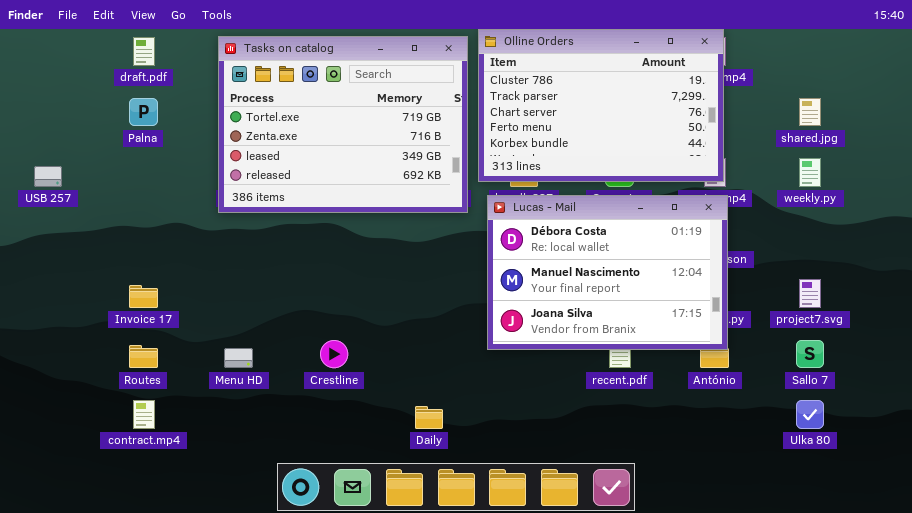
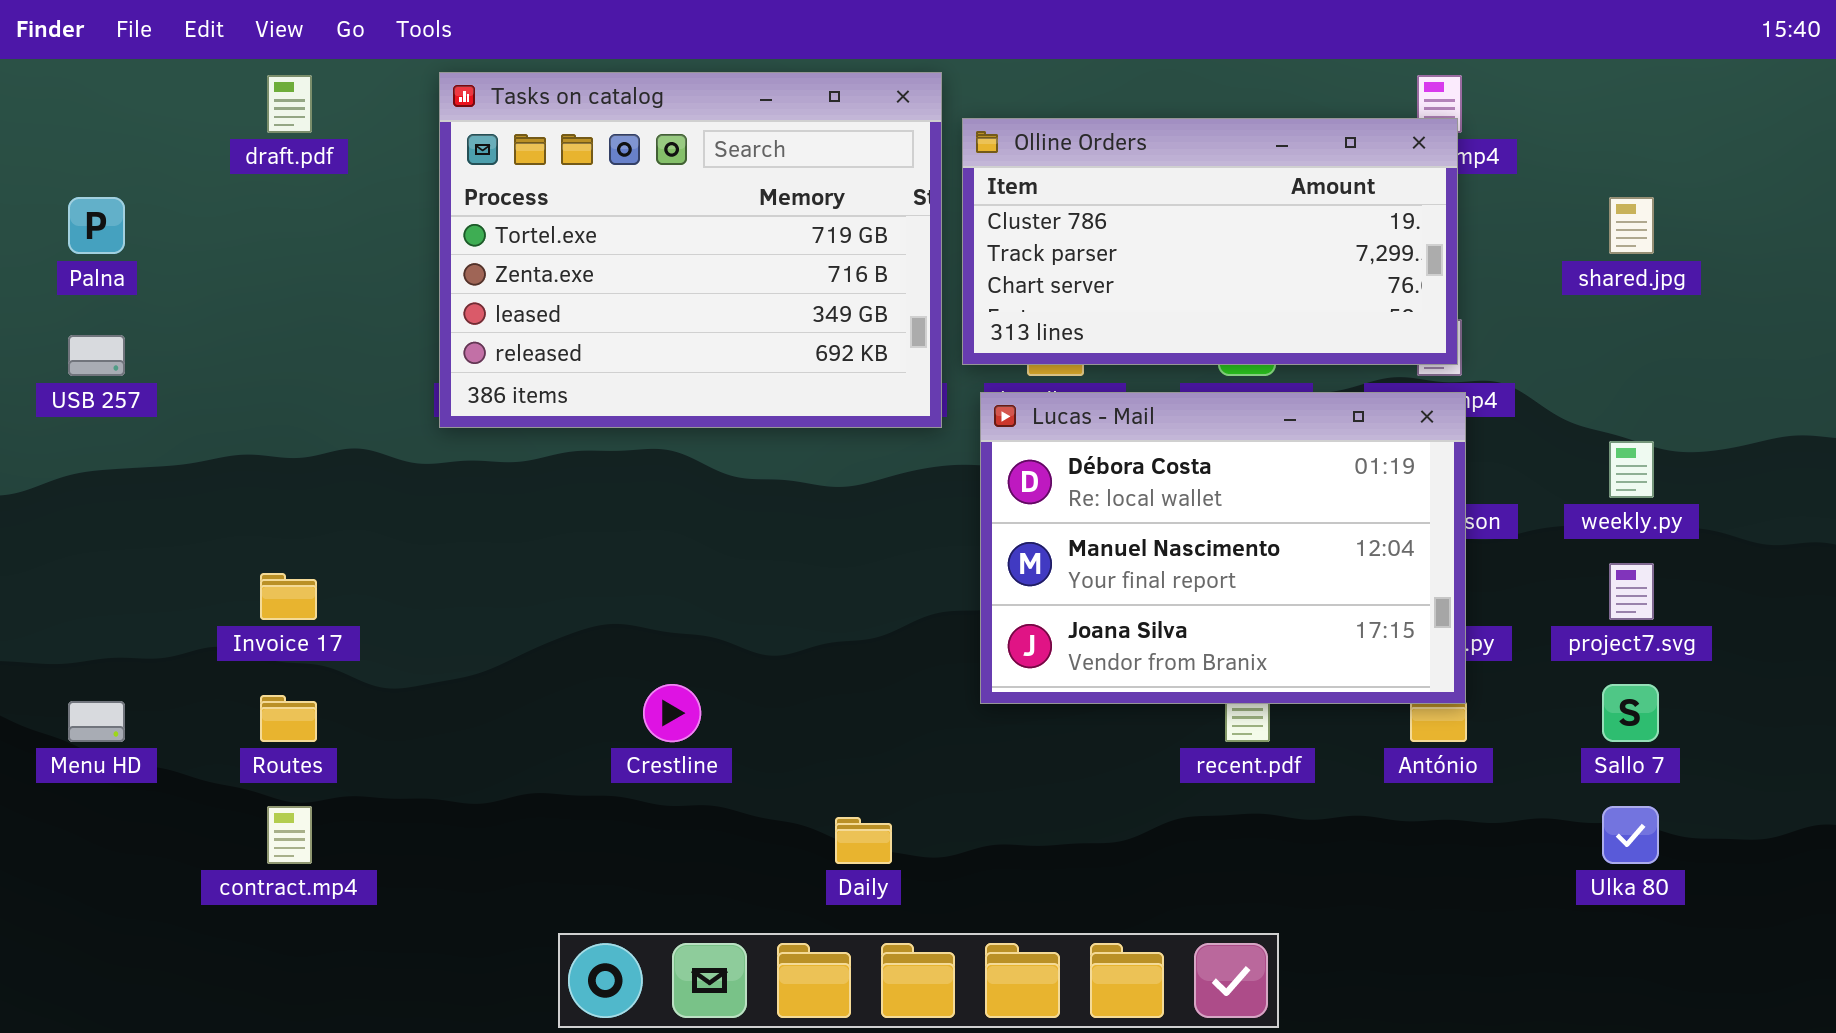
Olline Orders: [478,29,724,182] -> [962,118,1458,365], resized
Palna: [129,98,158,126] -> [68,197,125,254], moved
weekly.py: [799,158,821,187] -> [1609,441,1654,498], moved
Menu HD: [224,348,253,368] -> [68,701,125,742], moved

